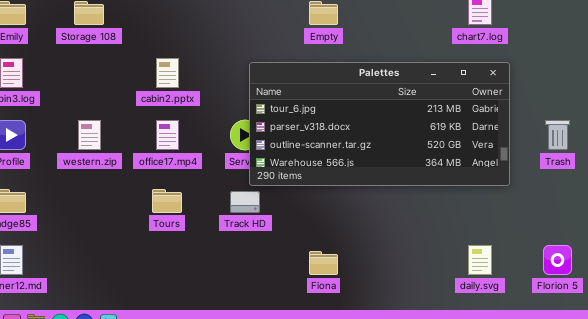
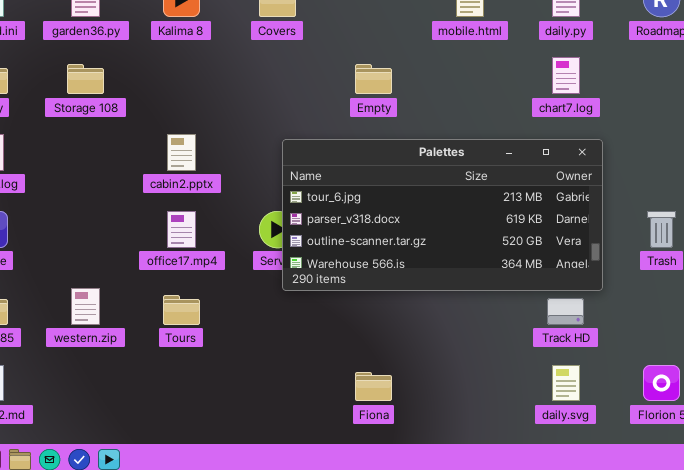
western.zip: [78,120,101,150] -> [71,288,100,325], moved
Track HD: [230,191,260,213] -> [547,298,584,325], moved

